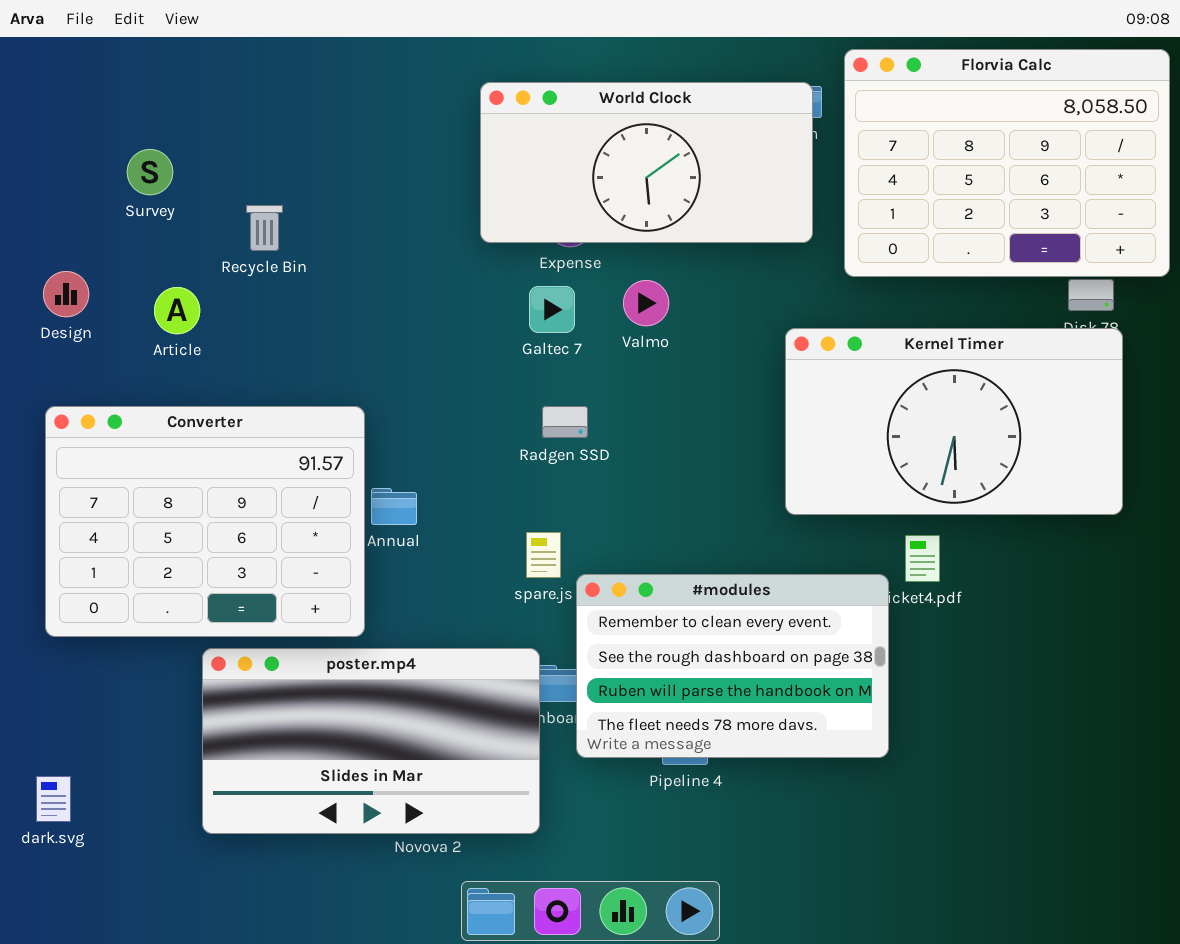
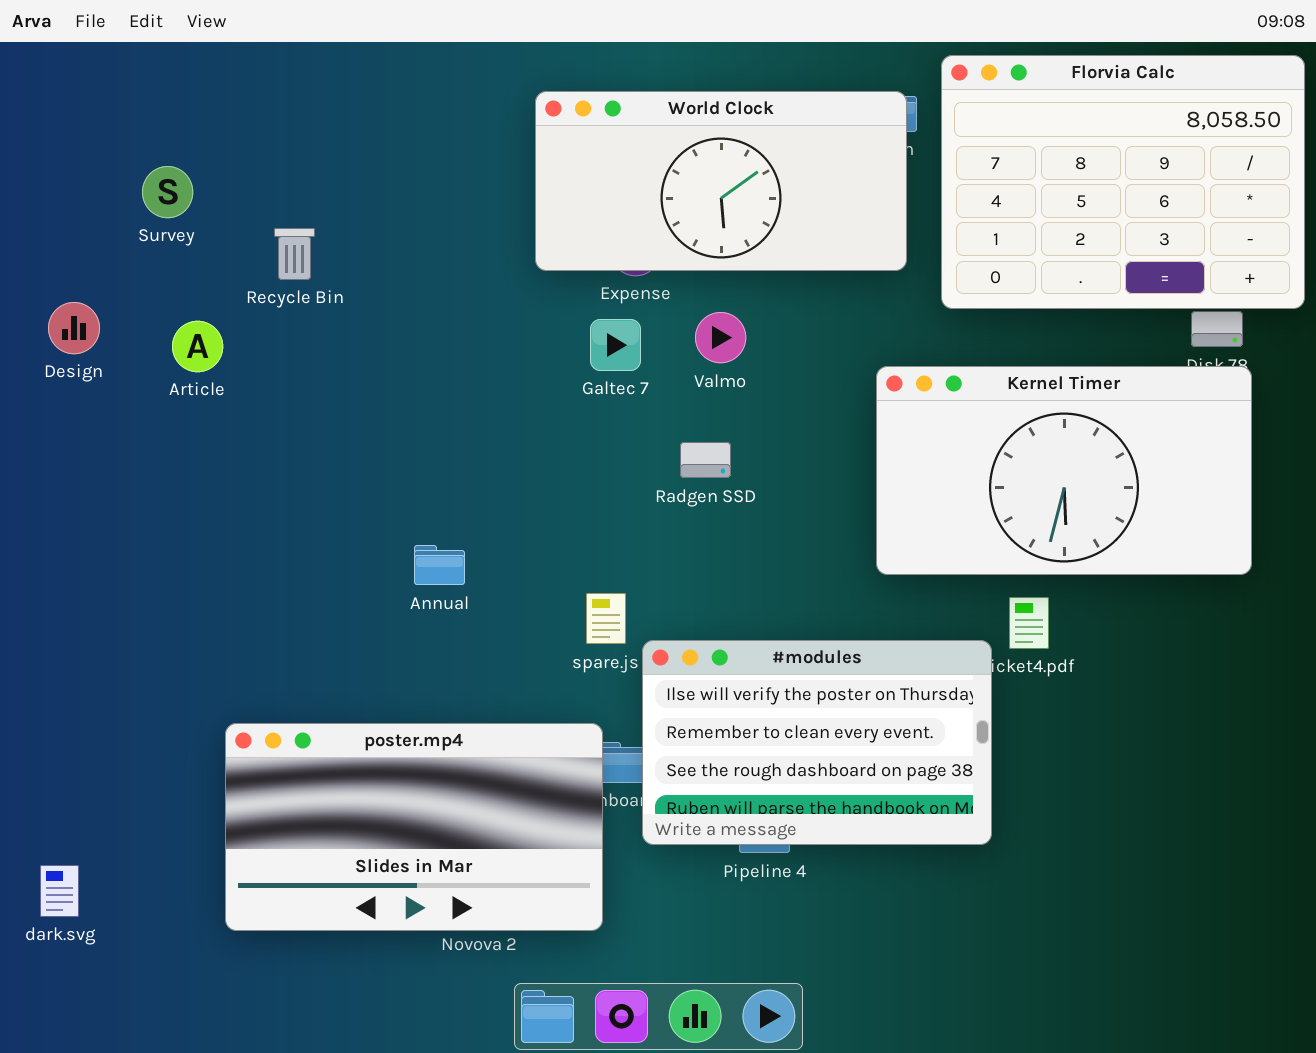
Converter: [45,406,365,637] -> none, closed
Radgen SSD: [542,406,588,438] -> [680,442,731,478], moved
#modules: [576,574,889,758] -> [642,640,992,845], scrolled up 1 row

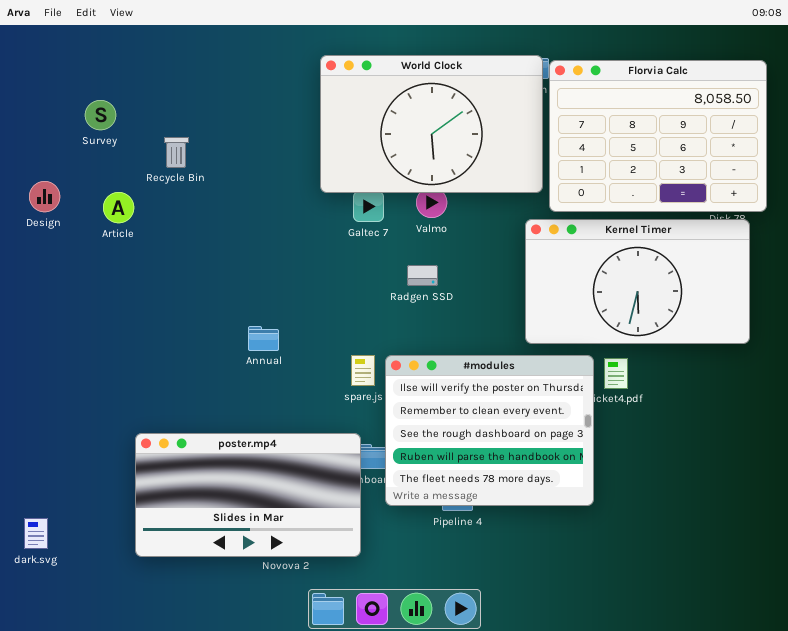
Florvia Calc: [941,55,1305,309] -> [549,60,767,212], moved
World Clock: [535,91,907,271] -> [320,55,543,193], resized
#modules: [642,640,992,845] -> [385,355,594,506], resized

